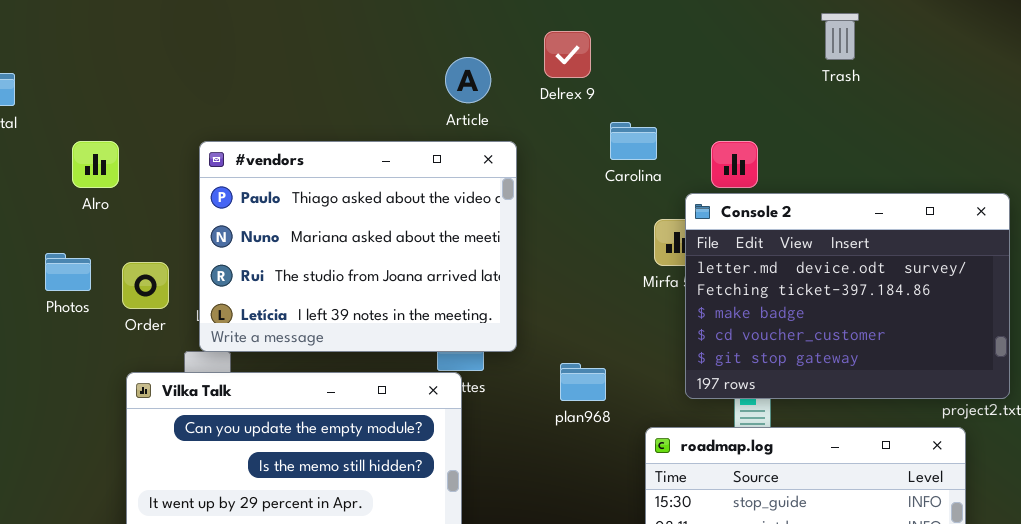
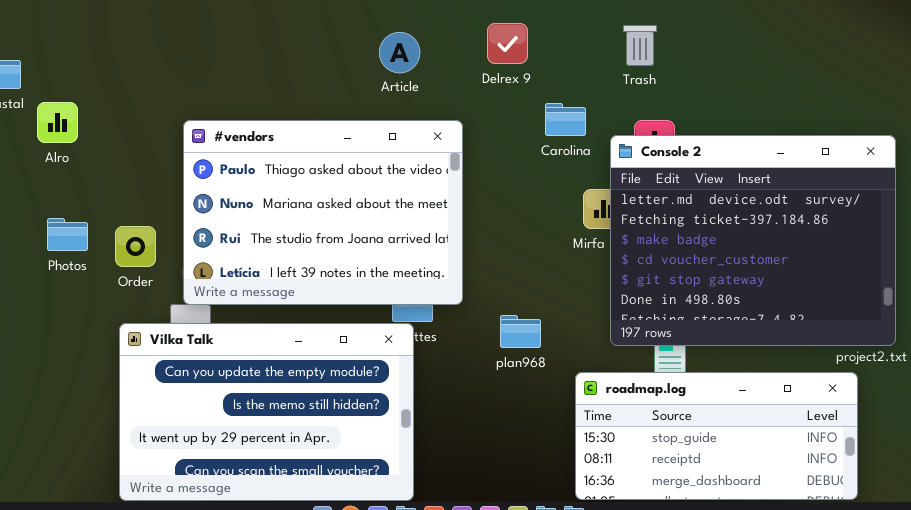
Trash: [821,13,859,60] -> [623,25,657,66], moved
Article: [445,57,491,103] -> [379,32,420,73], moved
Alro: [72,141,119,188] -> [37,102,78,143], moved
Console 2: [685,193,1010,399] -> [610,135,896,346], resized

